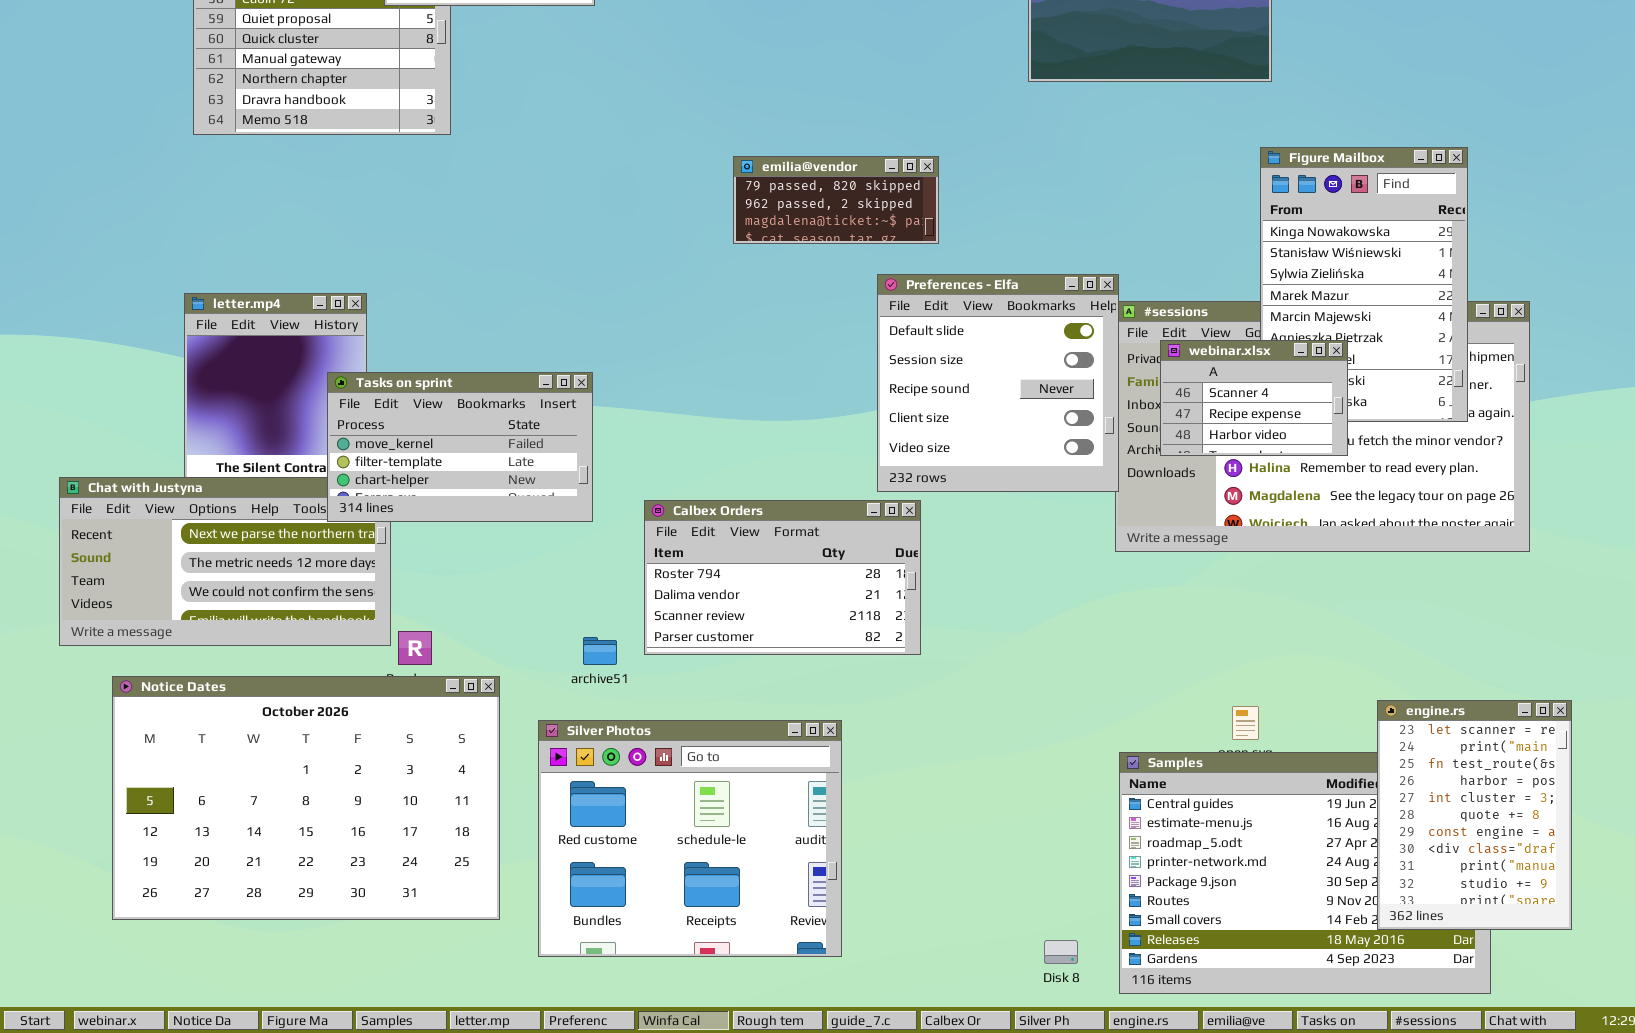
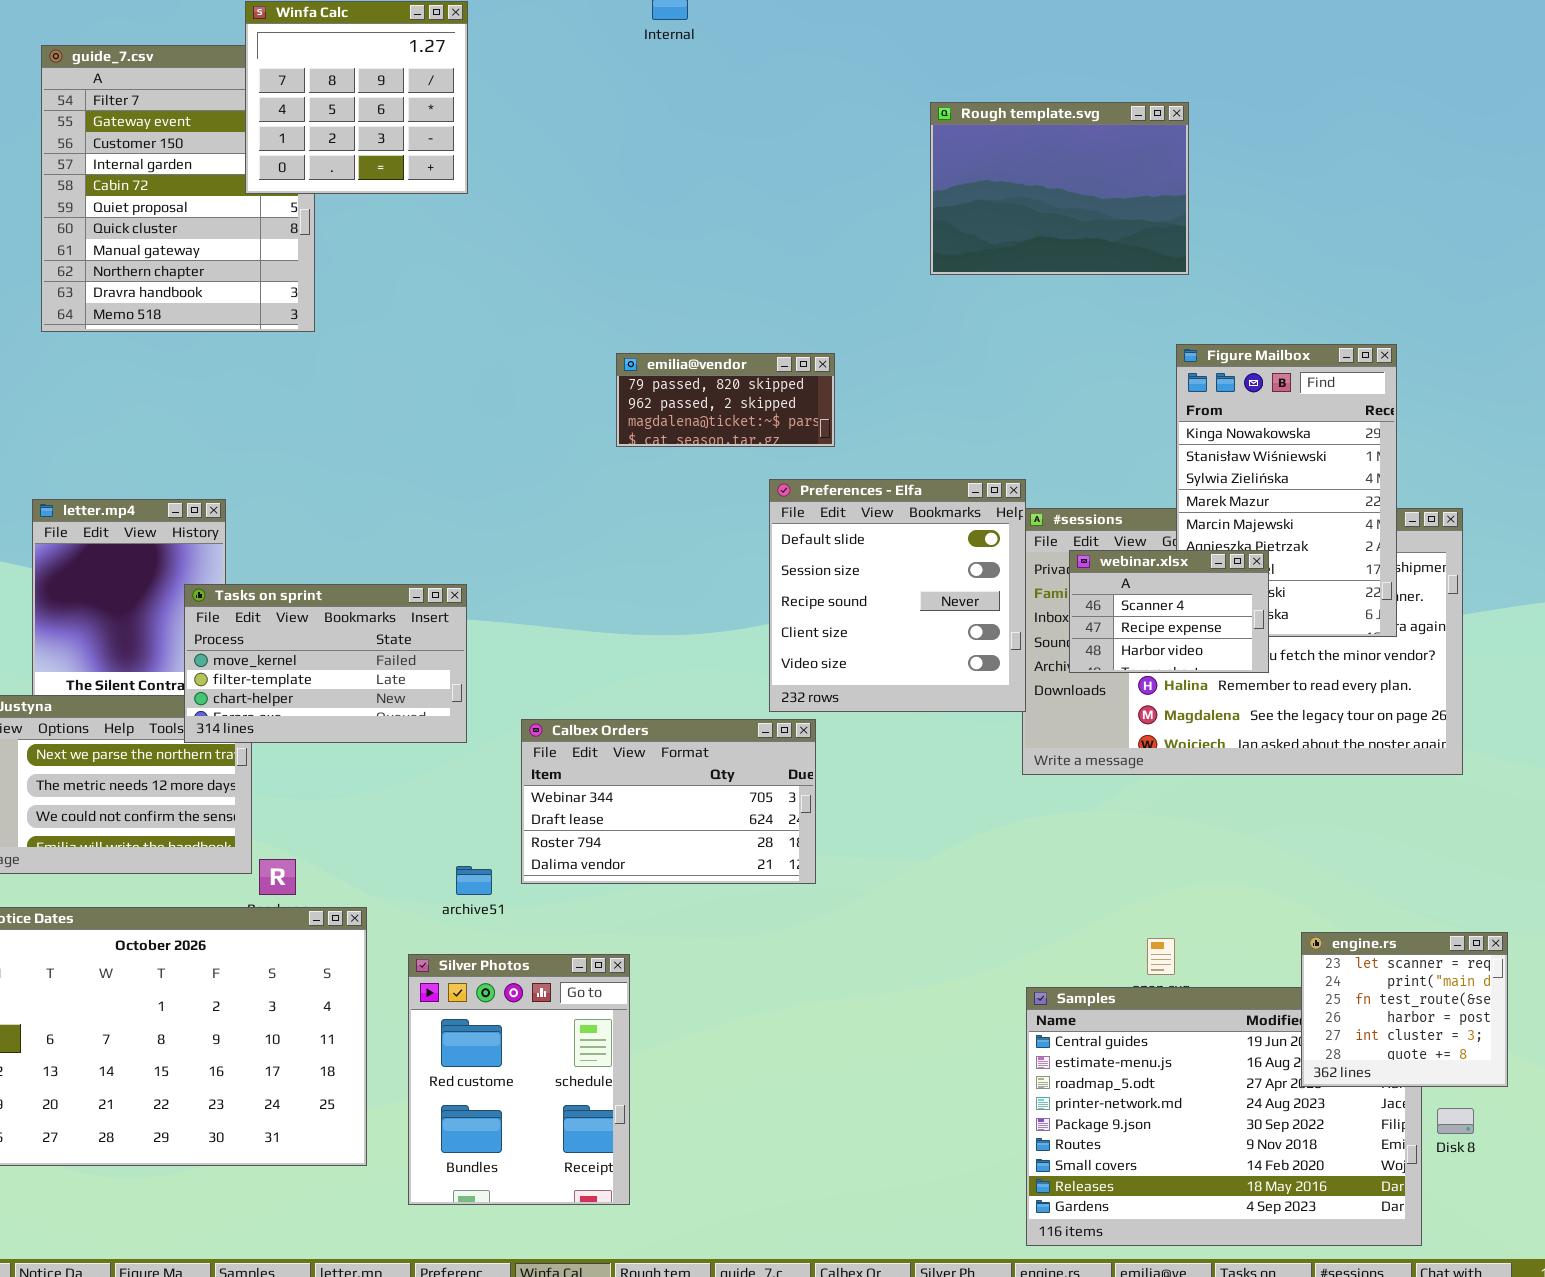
Calbex Orders: [644,500,921,655] -> [521,719,816,884], scrolled up 2 rows
engine.rs: [1377,700,1572,930] -> [1301,932,1508,1087], resized
Silver Photos: [538,720,842,957] -> [408,954,630,1205], resized
Disk 8: [1044,940,1078,964] -> [1437,1108,1474,1134], moved

